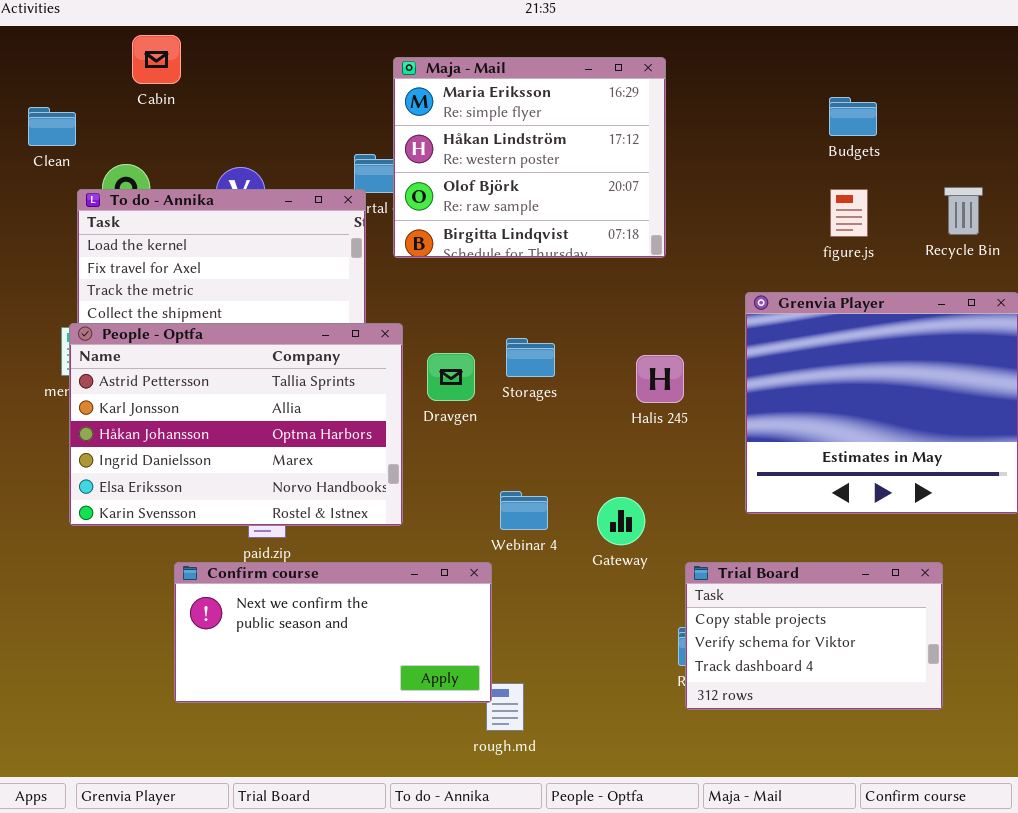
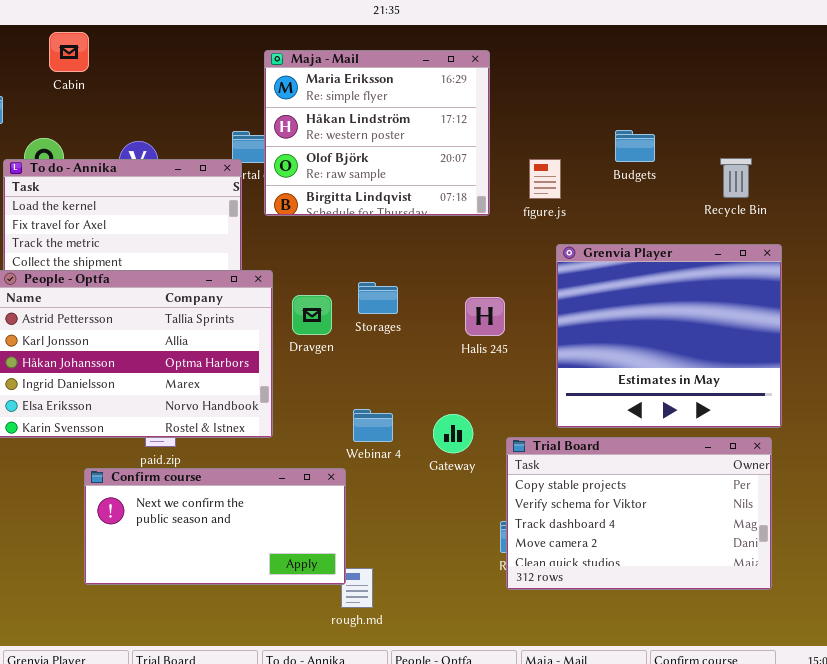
Budgets: [829,97,877,136] -> [615,130,655,162], moved
figure.js: [830,189,868,237] -> [529,159,561,199], moved
Trial Board: [685,562,943,710] -> [506,437,772,590], resized

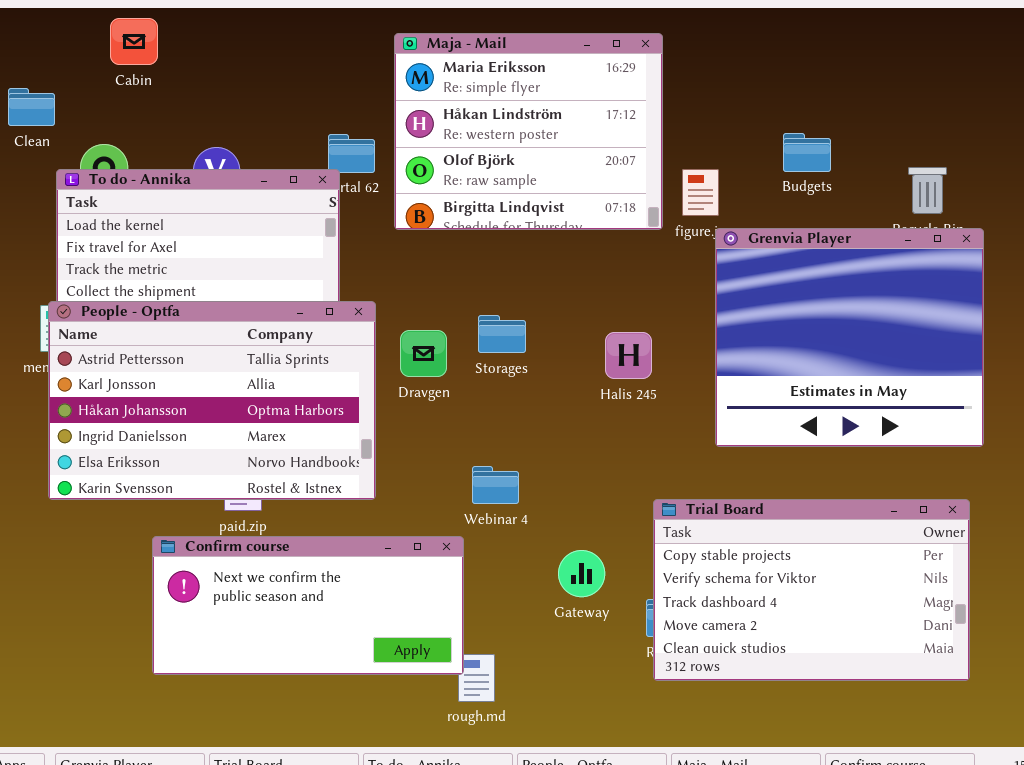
Maja - Mail: [264,50,490,216] -> [394,33,663,230], moved
Grenvia Player: [556,244,782,428] -> [715,228,984,447], moved
Gateway: [433,414,473,453] -> [558,550,605,597], moved

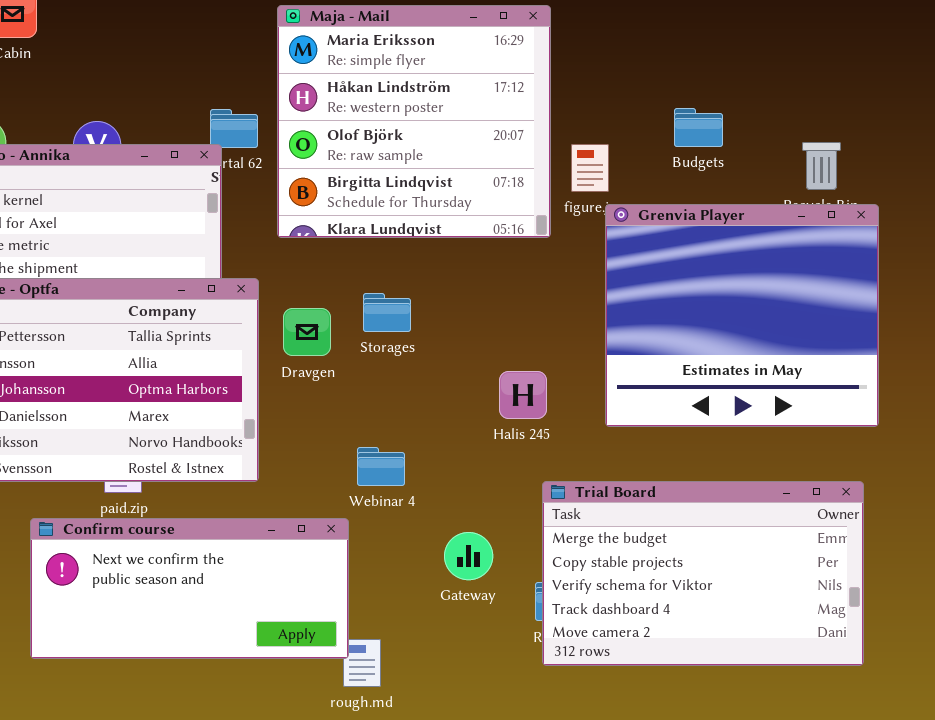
Maja - Mail: [394,33,663,230] -> [277,5,551,238], resized
Halis 245: [605,332,652,379] -> [499,371,547,419], moved
Trial Board: [653,499,970,681] -> [542,481,864,666], scrolled up 1 row

